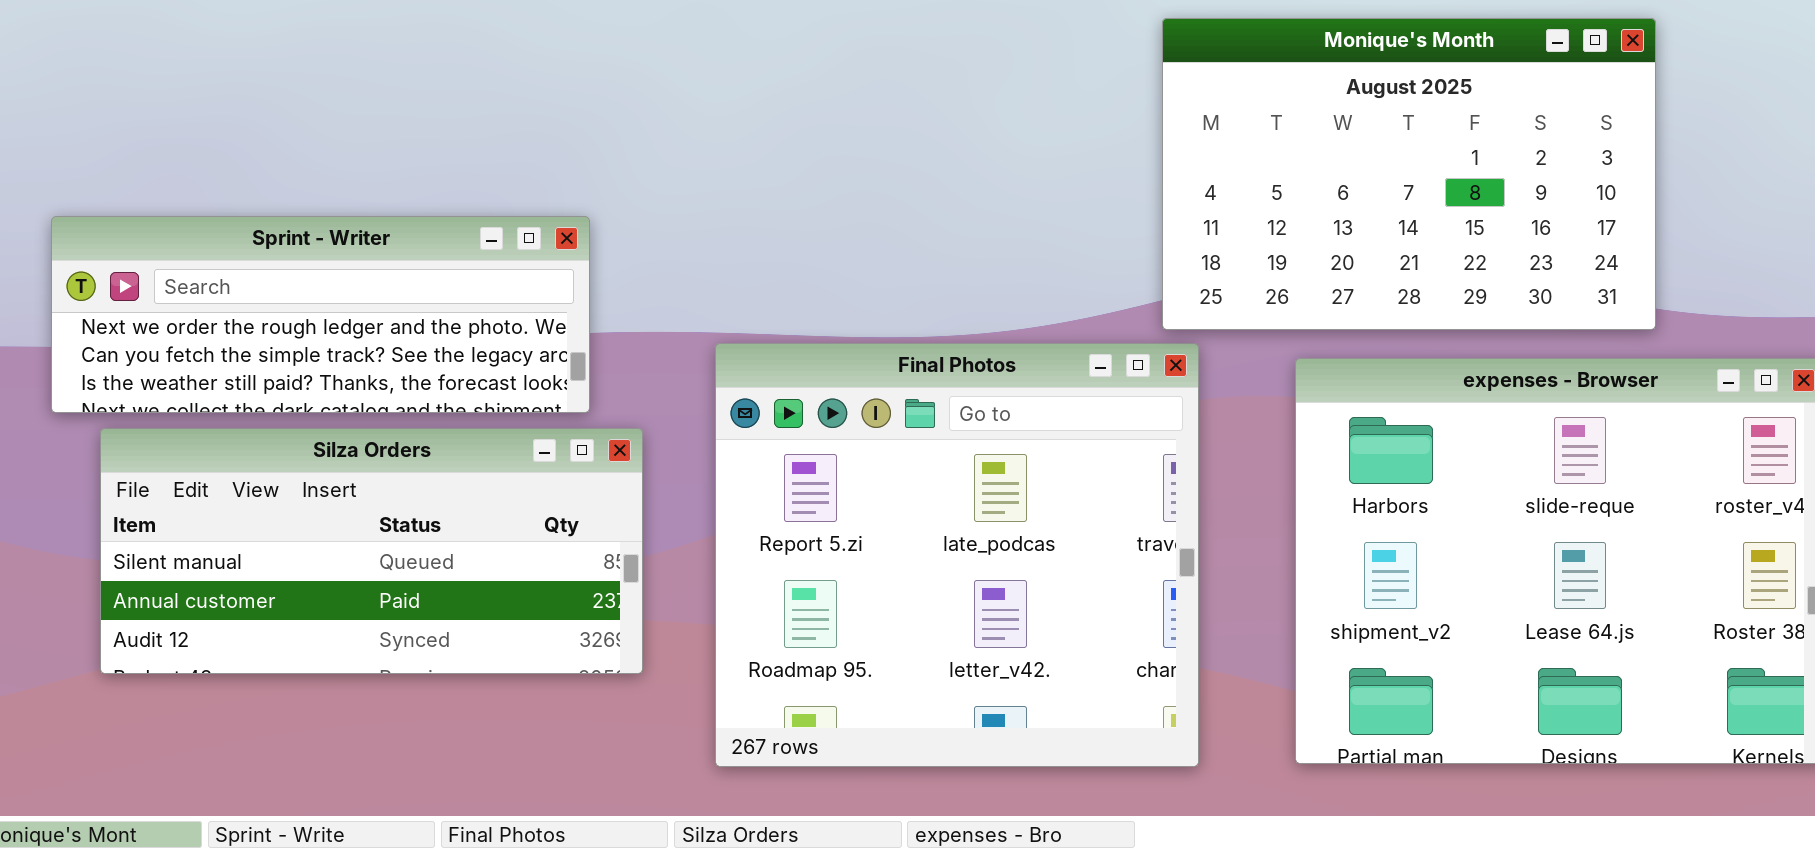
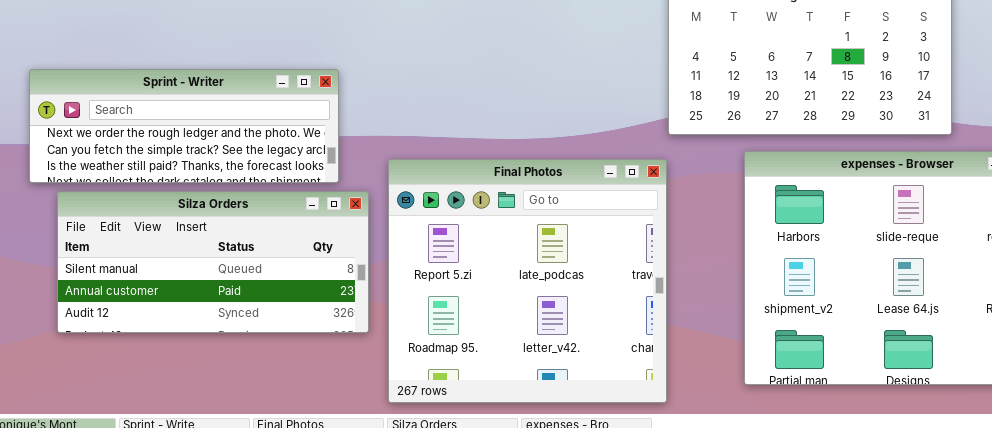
Final Photos: [715,343,1199,767] -> [388,159,667,403], moved

